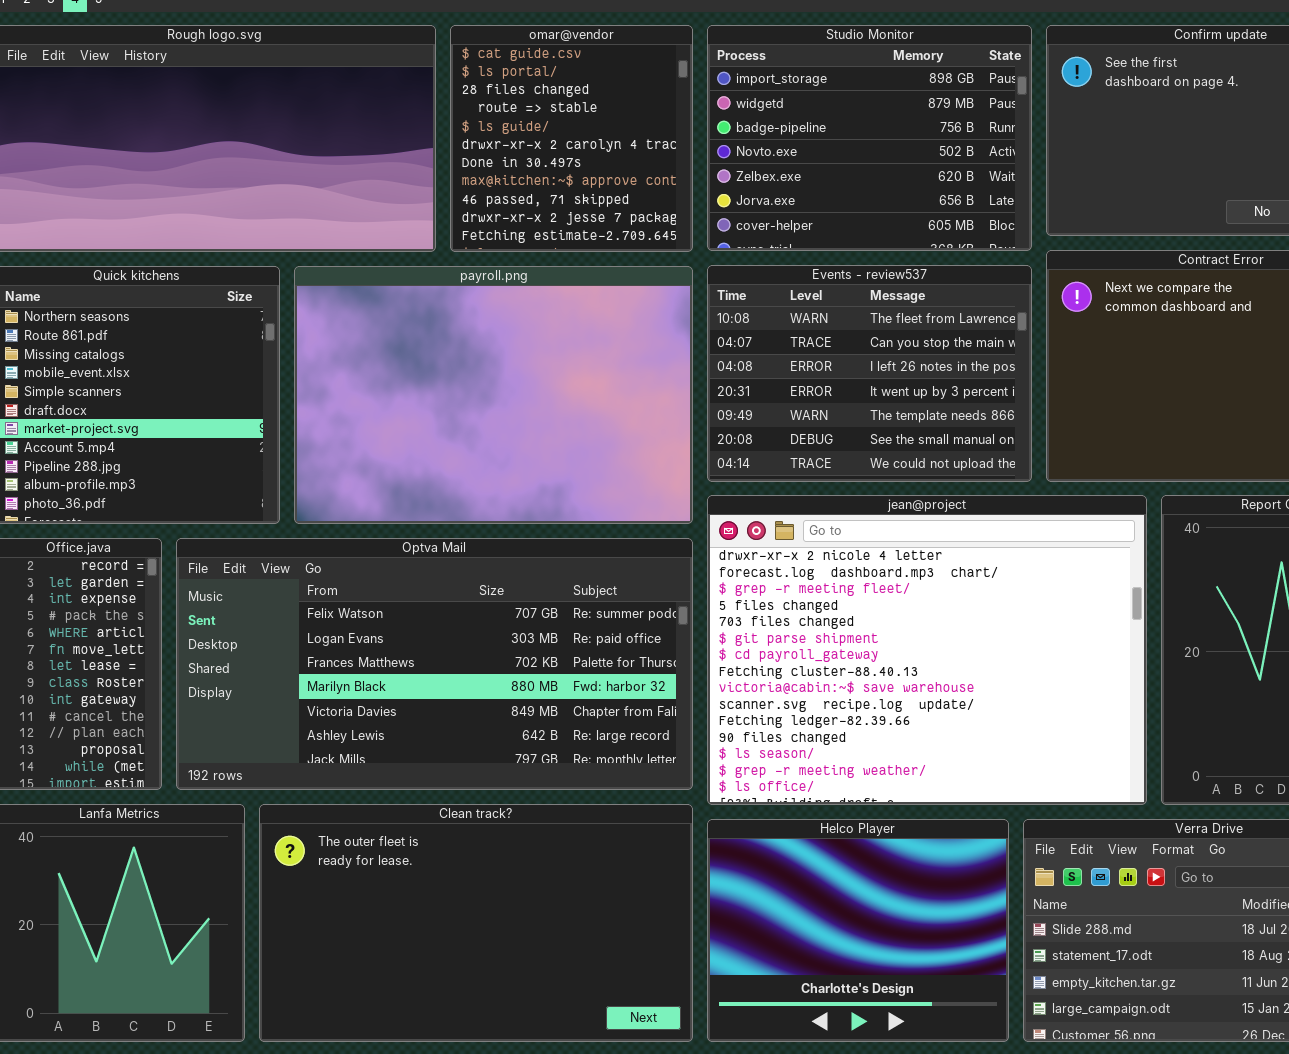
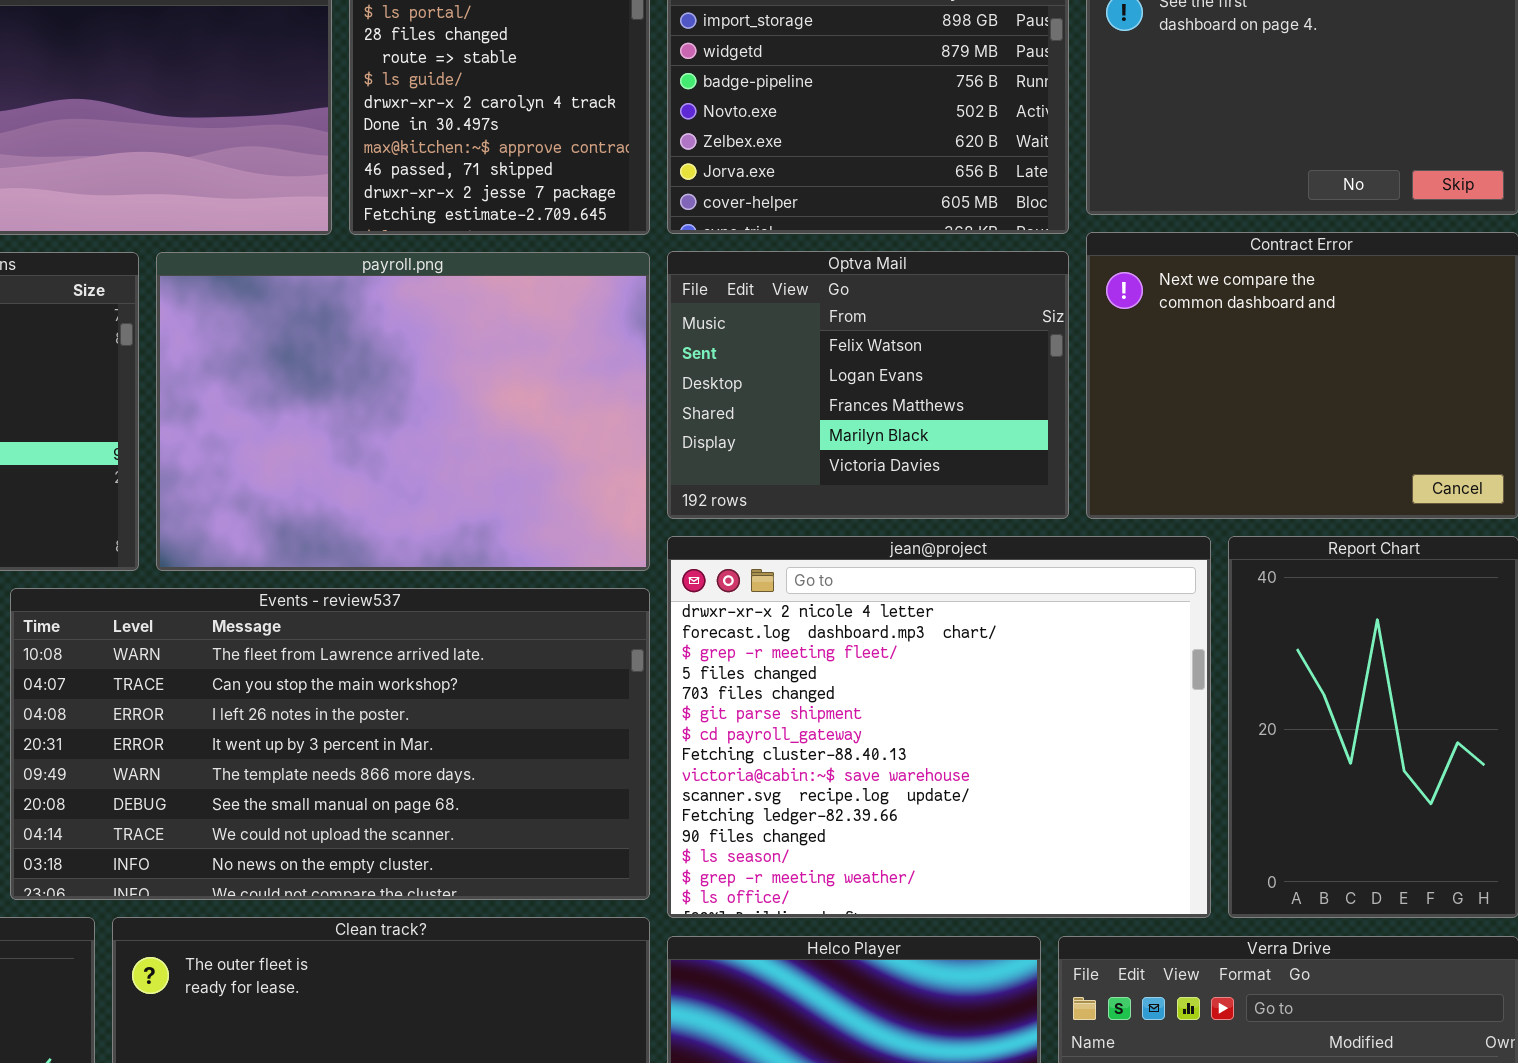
Events - review537: [707,265,1032,482] -> [10,588,650,900], moved, resized
Optva Mail: [176,538,693,790] -> [667,251,1069,519], moved, resized

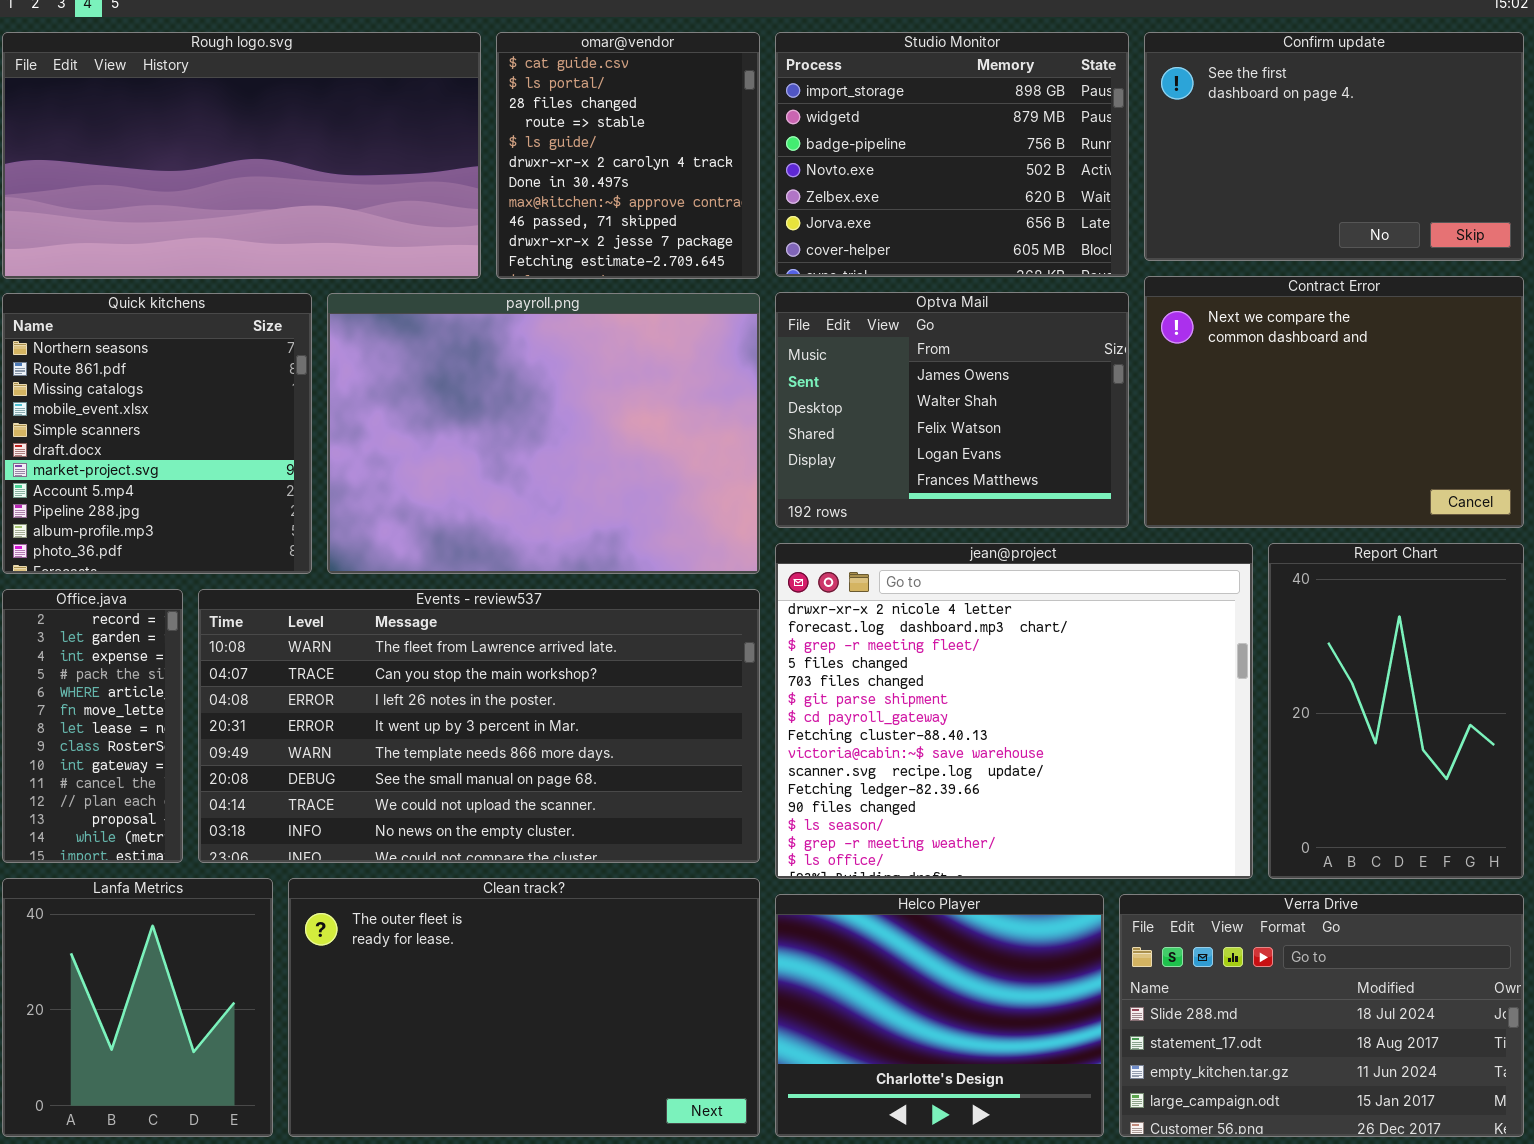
Optva Mail: [667,251,1069,519] -> [775,292,1129,528], scrolled up 2 rows

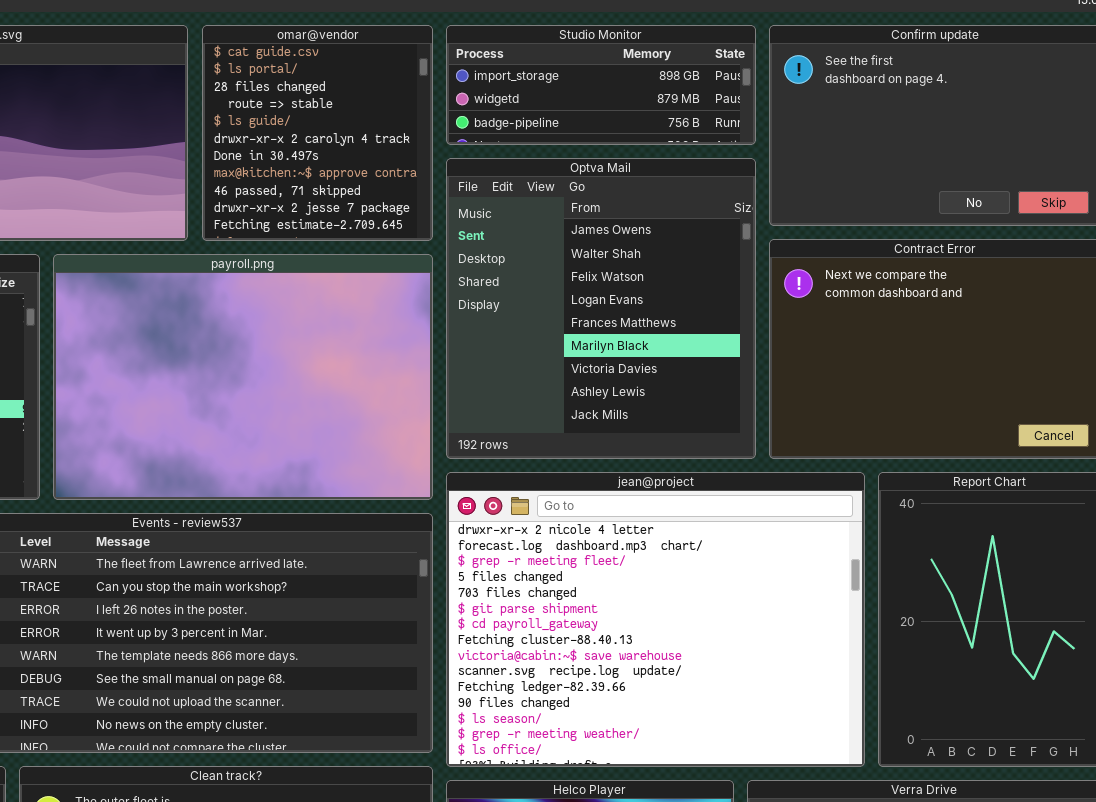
Studio Monitor: [775,32,1129,277] -> [446,25,756,145], resized
Optva Mail: [775,292,1129,528] -> [446,158,756,459], resized

